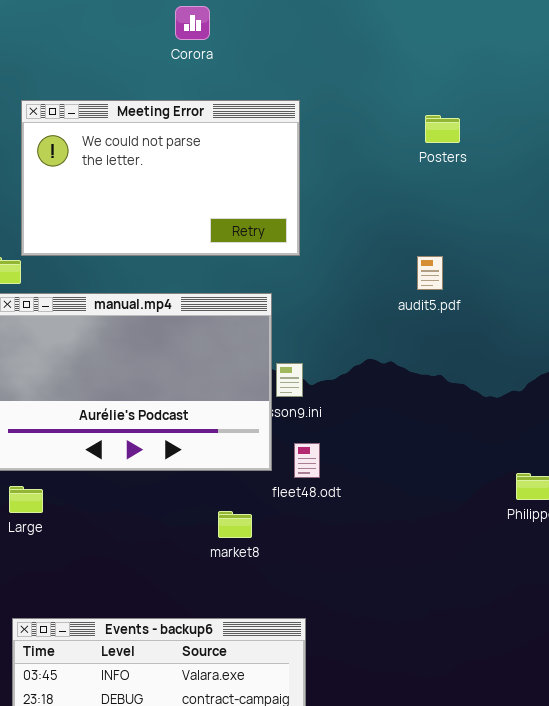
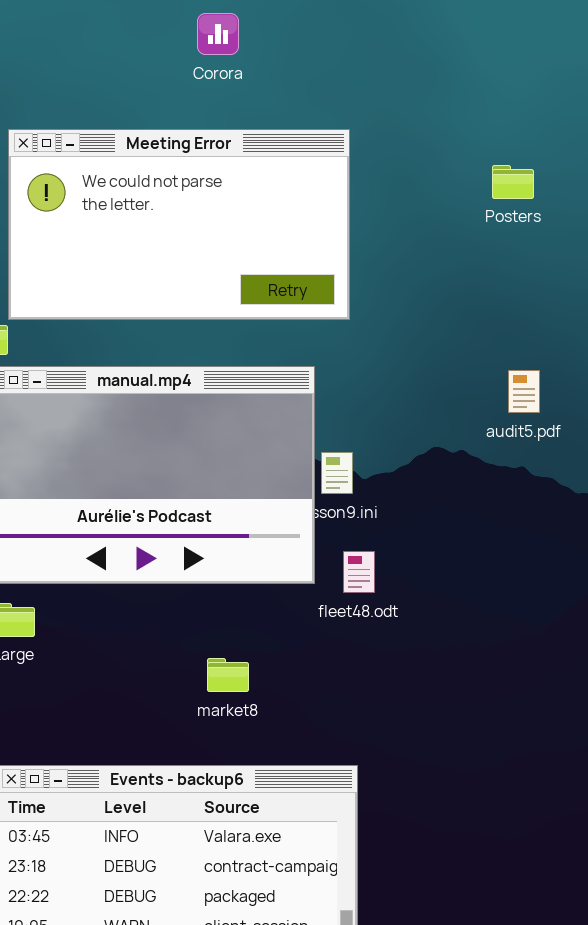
Posters: [425,115,460,143] -> [492,165,534,199], moved
audit5.pdf: [417,256,443,290] -> [508,370,540,413], moved
market8: [218,511,252,538] -> [207,658,249,692], moved

